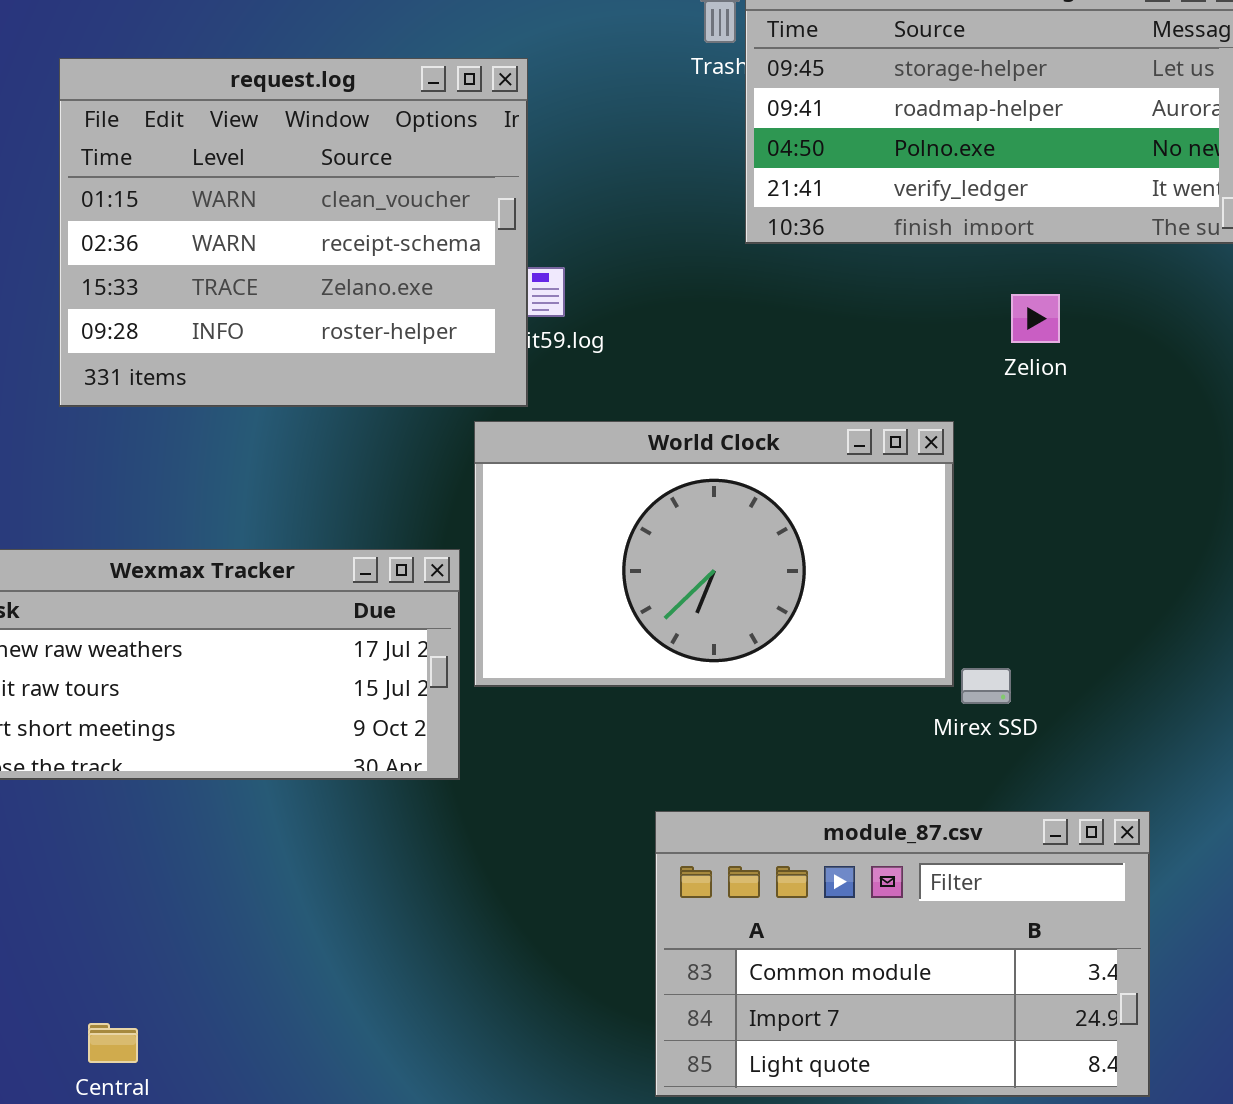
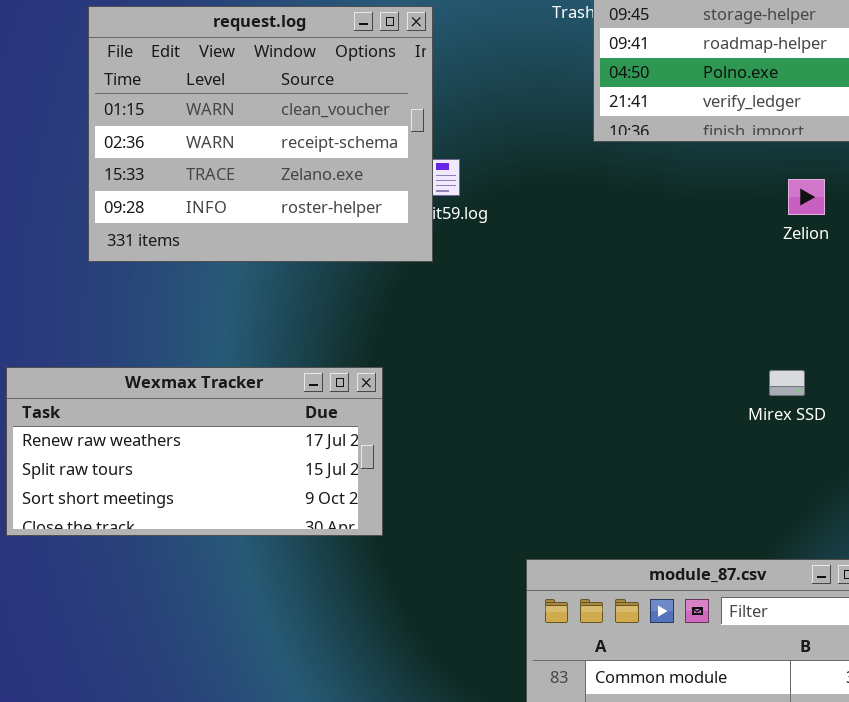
World Clock: [474,421,954,687] -> none, closed
Mirex SSD: [961,668,1011,704] -> [769,370,805,396], moved

